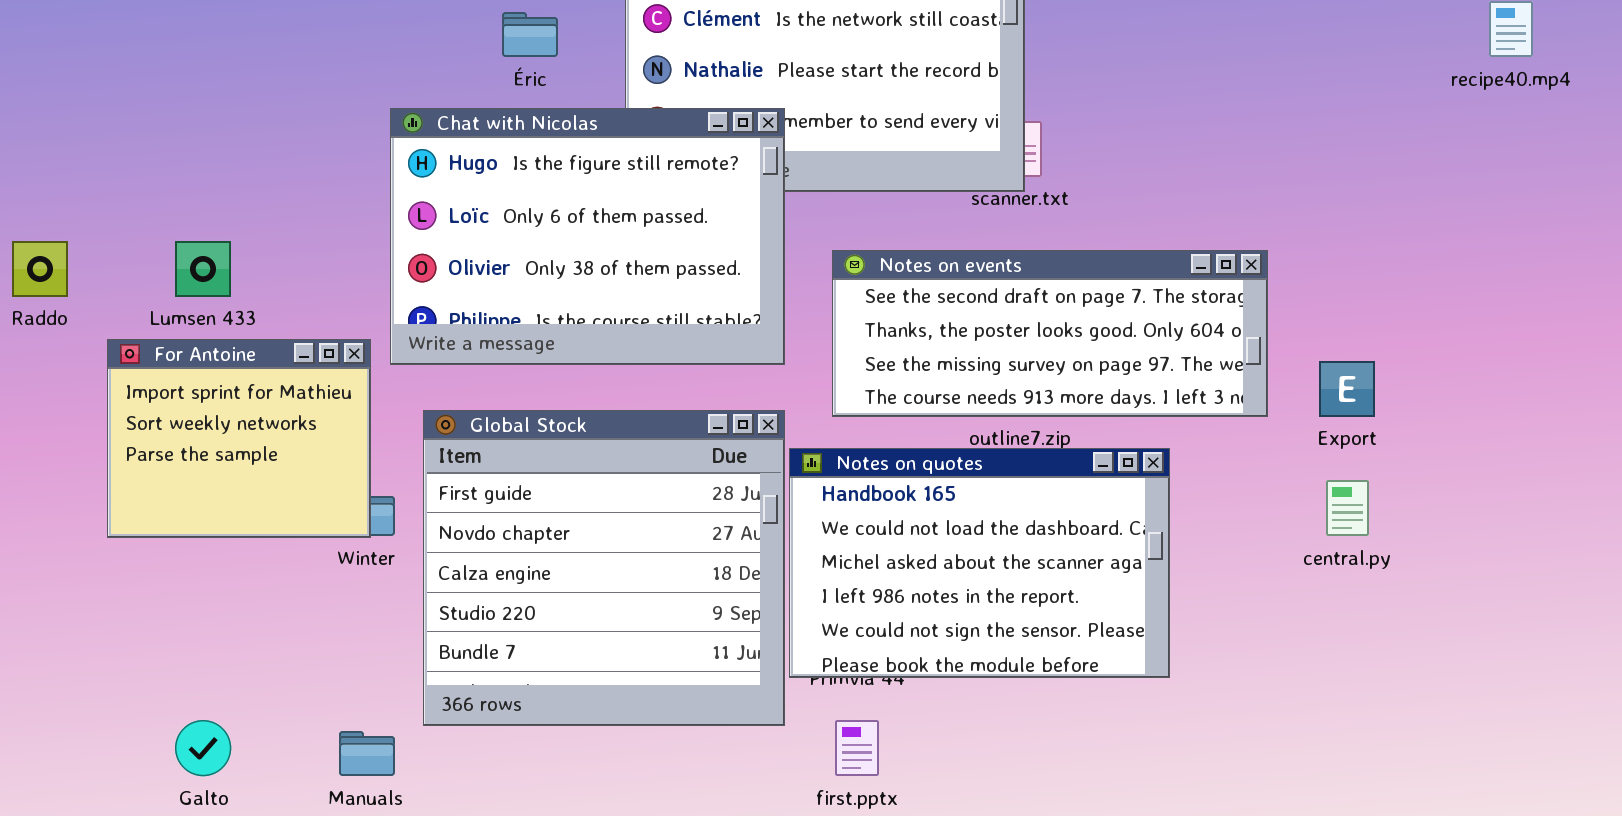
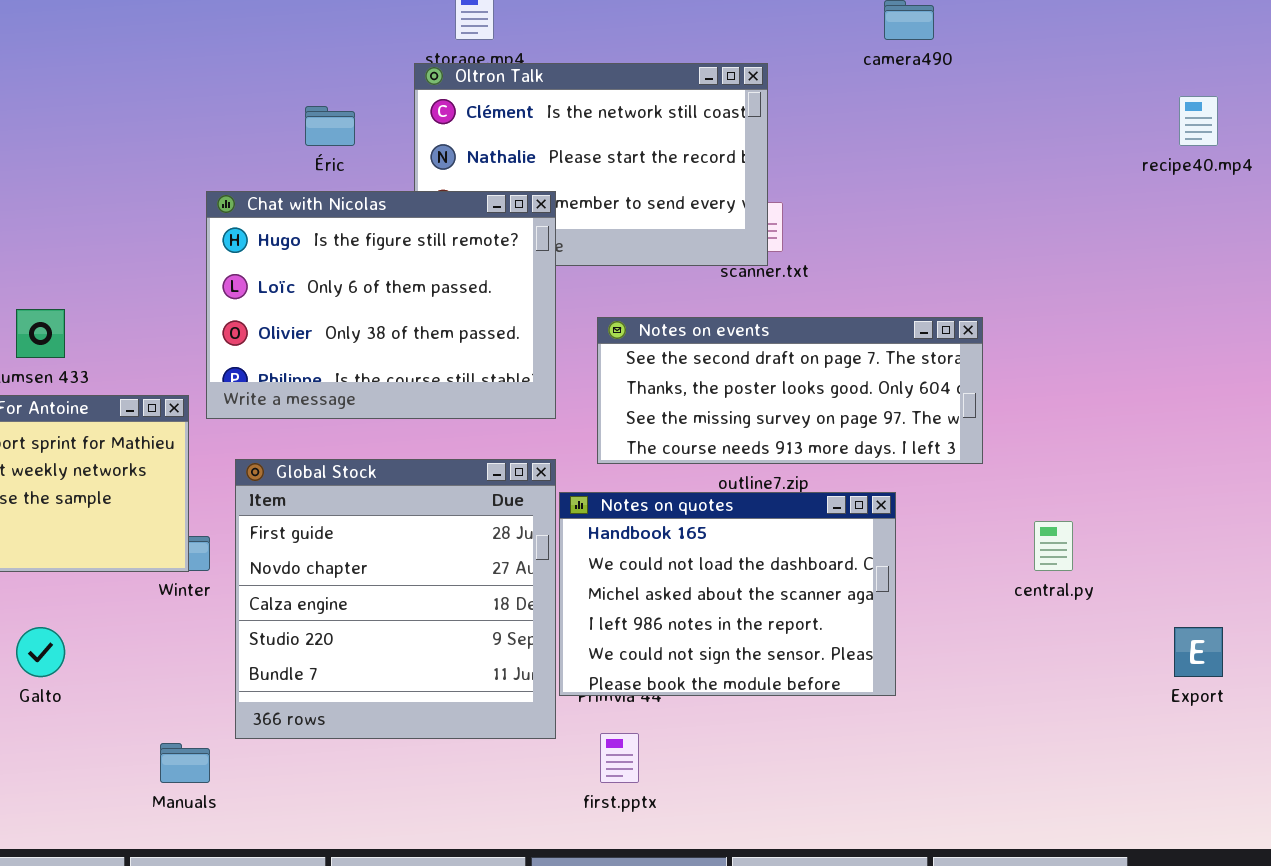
Export: [1319,361,1375,417] -> [1174,627,1223,677], moved
Galto: [175,720,231,776] -> [16,627,65,677], moved

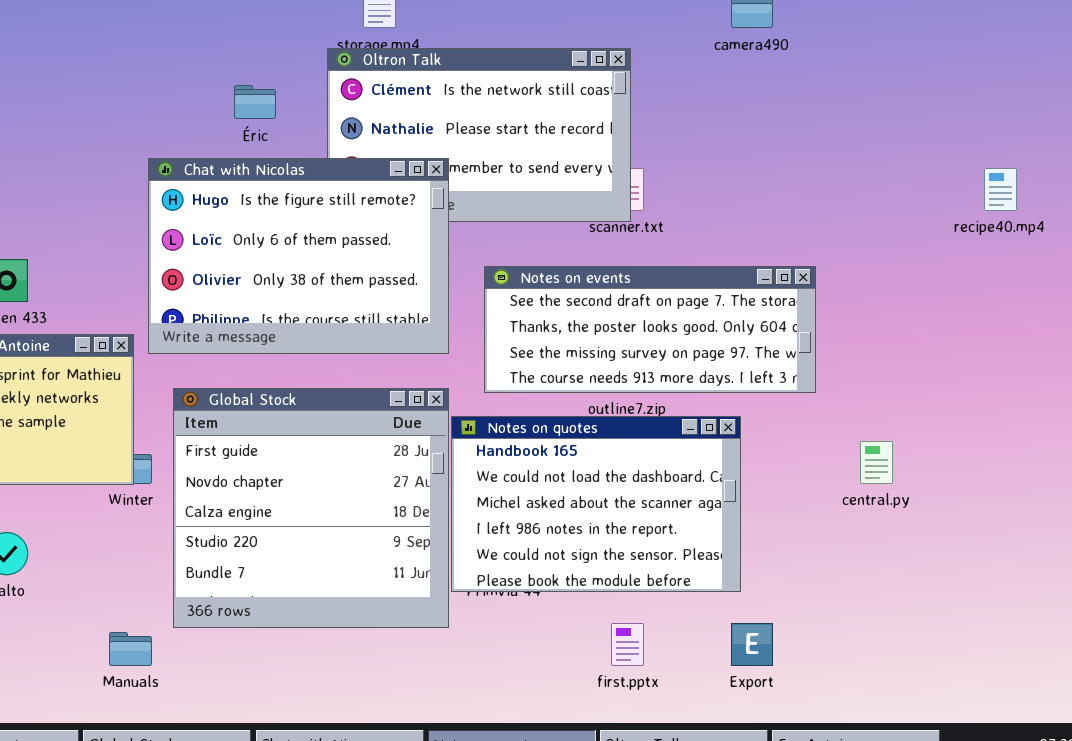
recipe40.mp4: [1179,96,1218,146] -> [984,168,1017,211], moved
Export: [1174,627,1223,677] -> [731,623,773,666], moved
first.pptx: [600,733,639,783] -> [611,623,644,666], moved

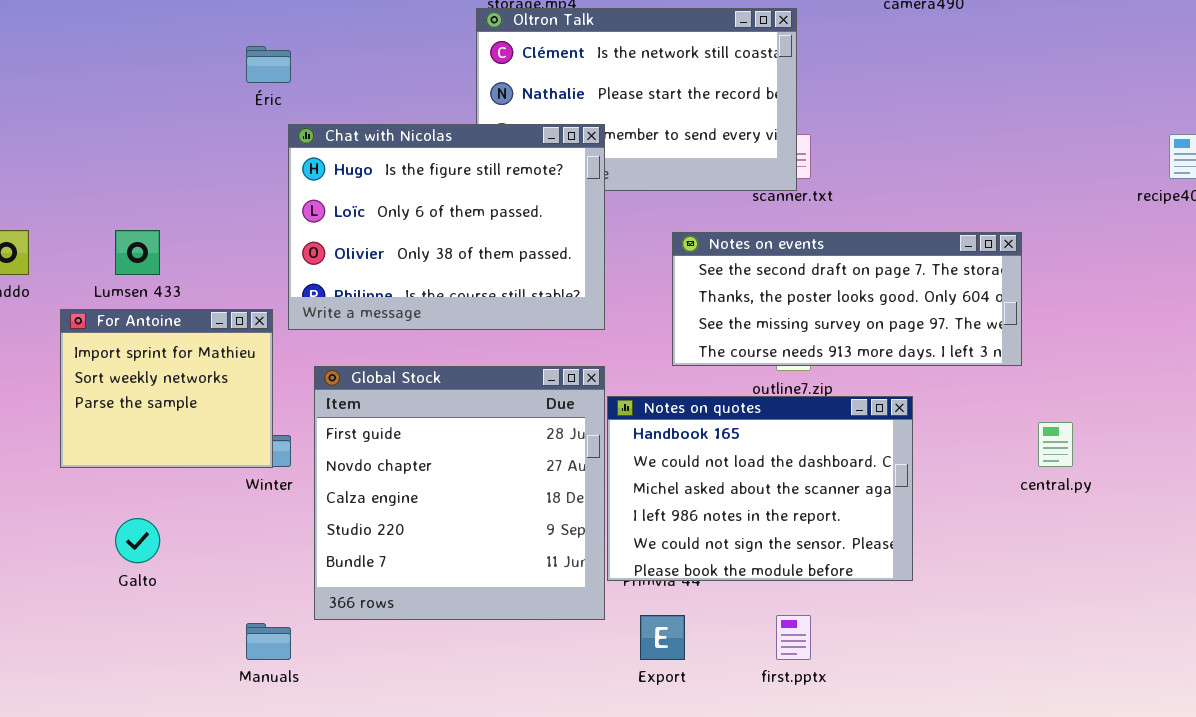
Éric: [234,85,276,119] -> [246,46,291,83], moved
Notes on events: [484,266,816,393] -> [672,232,1022,366], moved
Export: [731,623,773,666] -> [640,615,685,660], moved

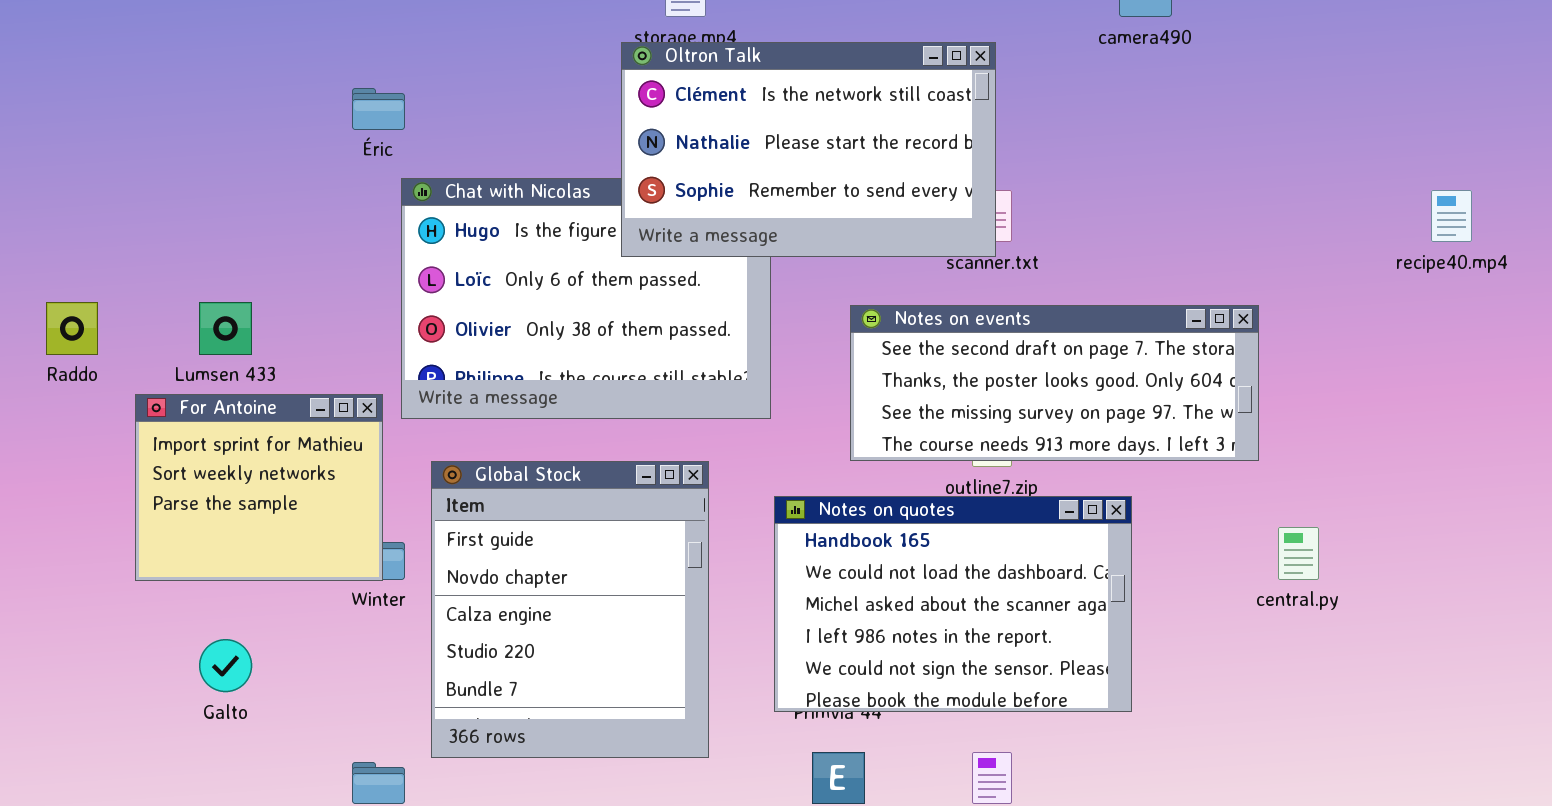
Oltron Talk: [476,8,797,191] -> [621,42,996,257], raised
Global Stock: [314,366,605,620] -> [431,461,709,758], resized

